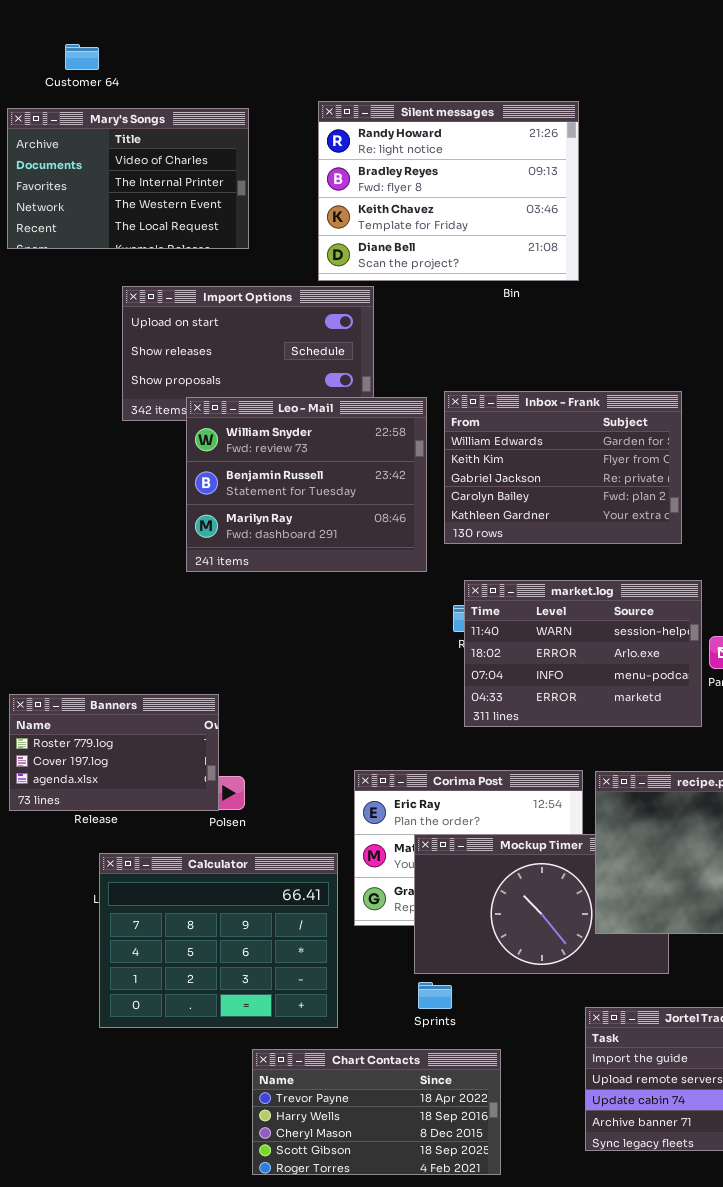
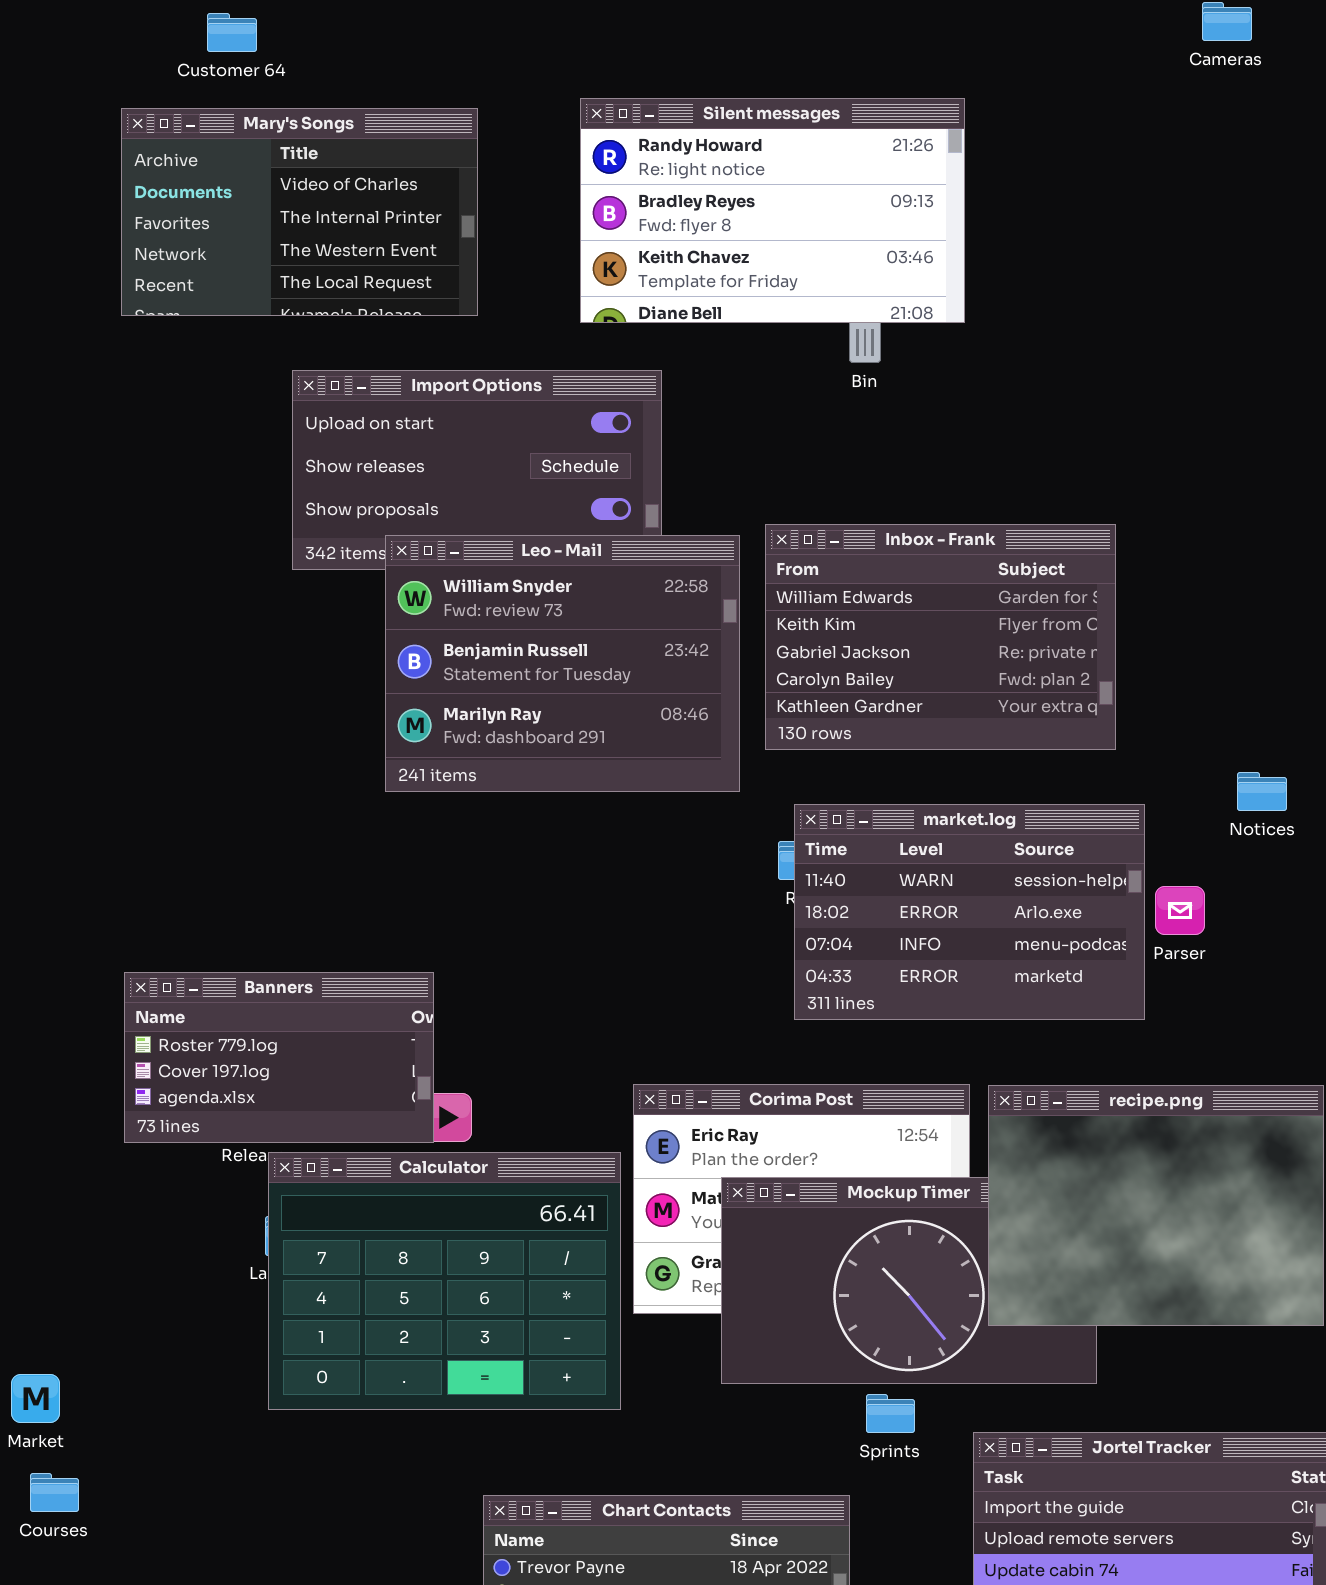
Silent messages: [318,101,579,281] -> [580,98,965,323], resized
Calculator: [99,853,338,1028] -> [268,1152,621,1410], moved
Sprints: [418,982,452,1009] -> [866,1394,915,1433], moved

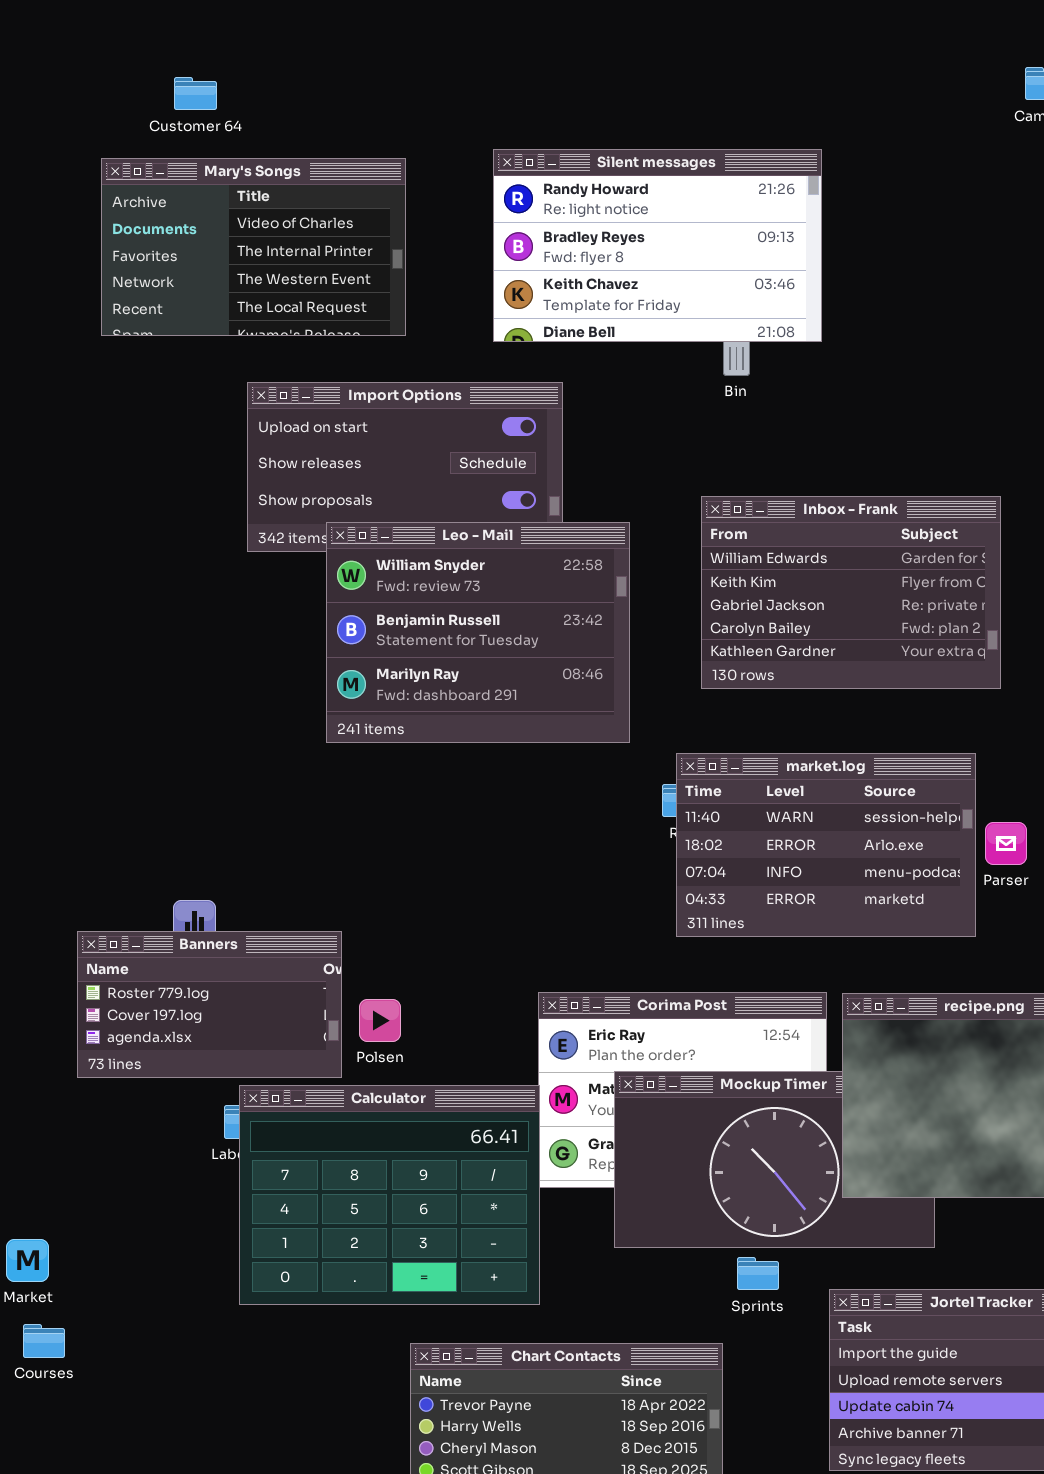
Inbox - Frank: [765,524,1116,750] -> [701,496,1001,689], moved
Banners: [124,972,434,1143] -> [77,931,342,1078], moved
Calculator: [268,1152,621,1410] -> [239,1085,540,1305], moved

